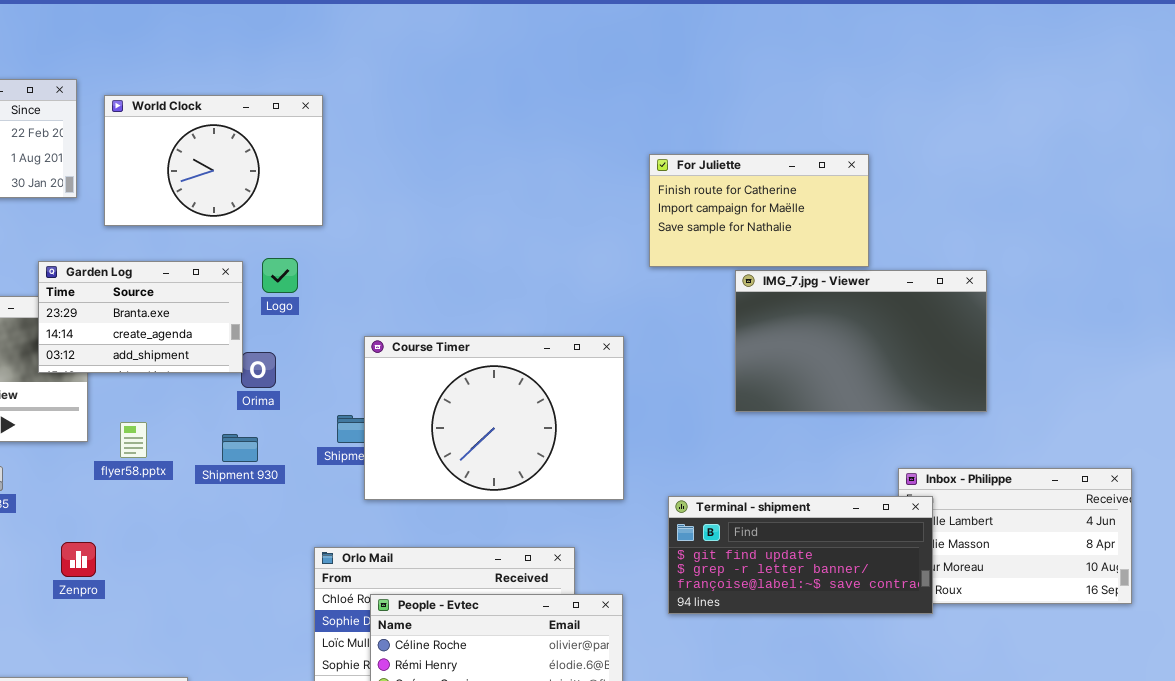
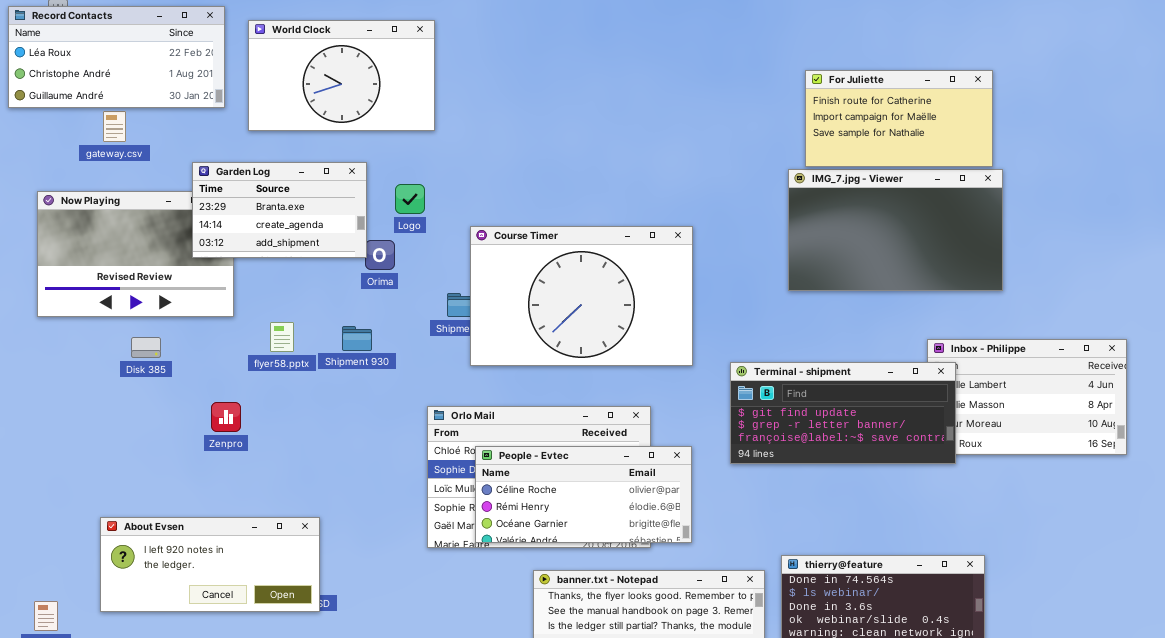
For Juliette: [649,154,869,267] -> [805,70,993,167], moved
Logo: [262,258,298,293] -> [395,184,425,214], moved
flyer58.pptx: [120,422,147,458] -> [270,322,294,352], moved
Shipment 930: [222,434,258,462] -> [342,326,372,351], moved

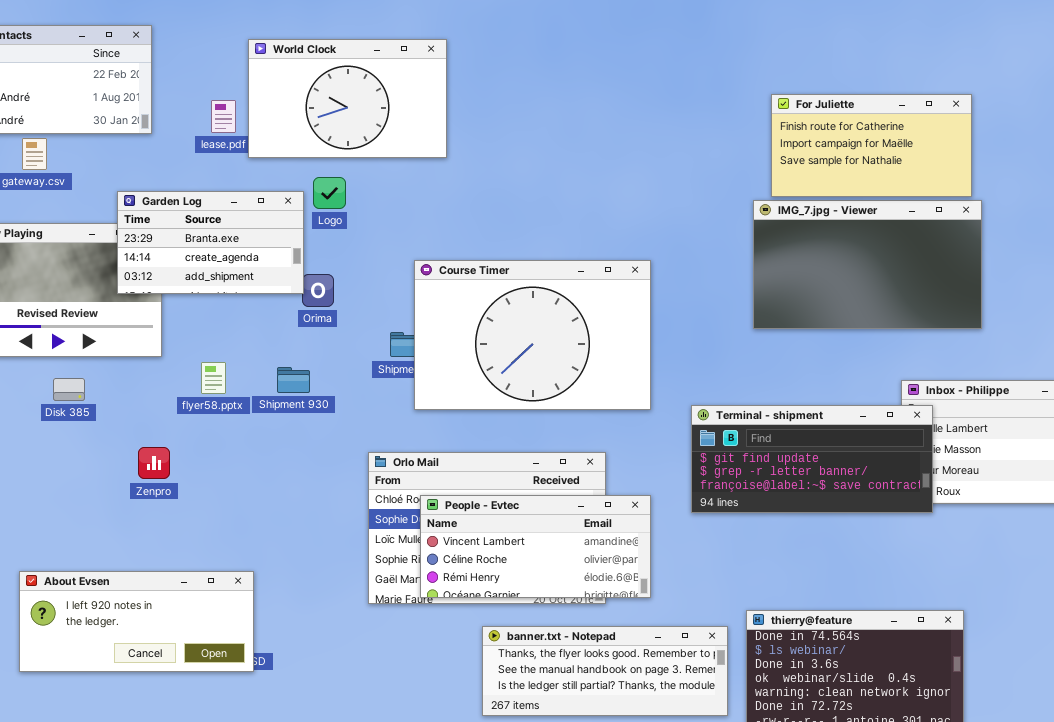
World Clock: [248,20,435,131] -> [248,39,447,158], moved
Logo: [395,184,425,214] -> [313,177,346,209], moved
People - Evtec: [475,446,692,543] -> [420,495,651,598], scrolled up 1 row

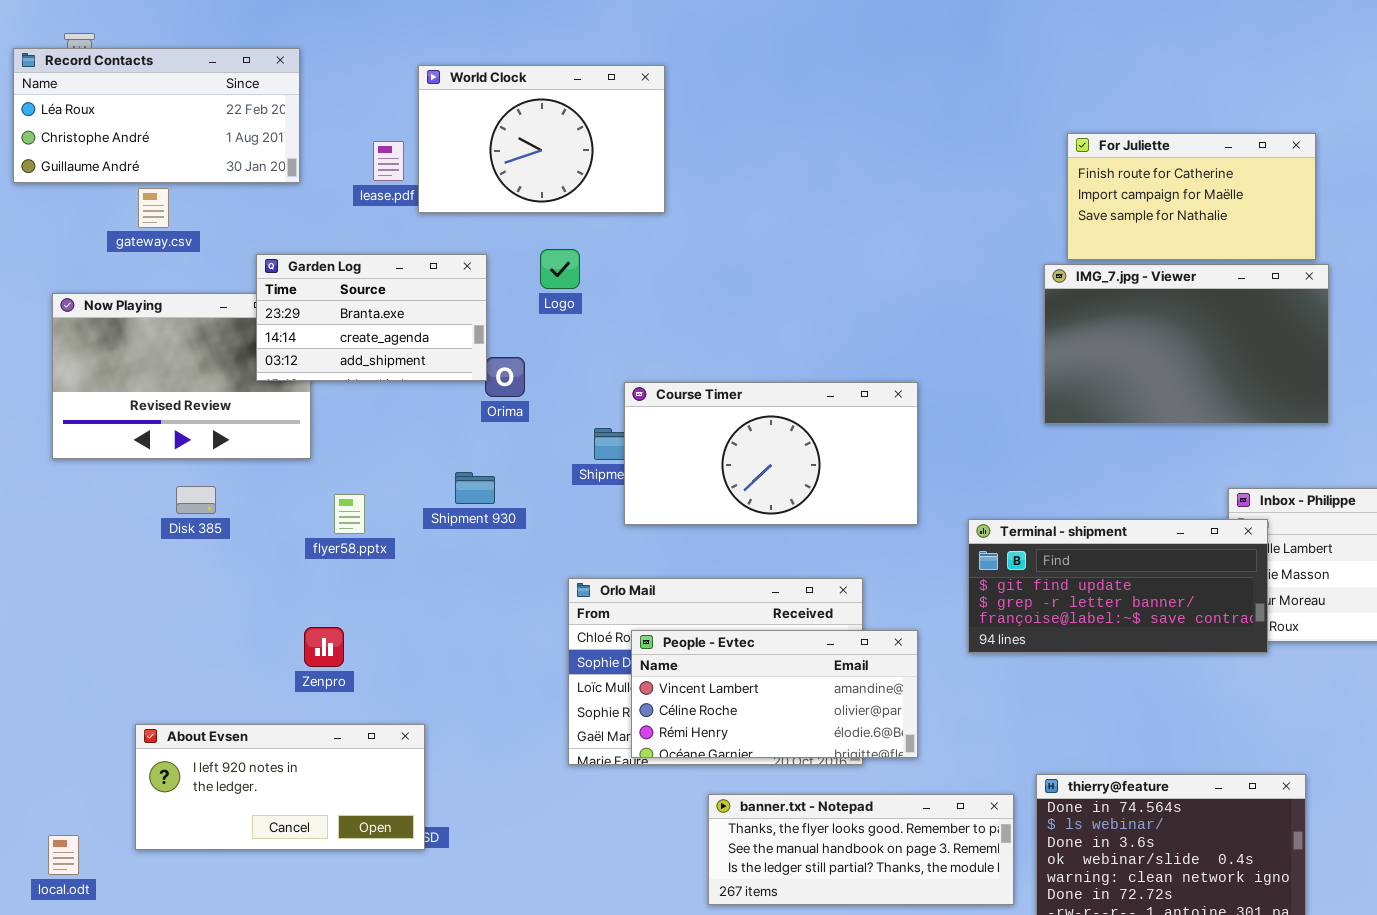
Logo: [313,177,346,209] -> [540,249,580,289], moved
Course Timer: [414,260,651,410] -> [624,382,918,525], resized
flyer58.pptx: [201,362,226,394] -> [334,494,365,534], moved
Zenpro: [138,447,170,479] -> [304,627,344,667], moved

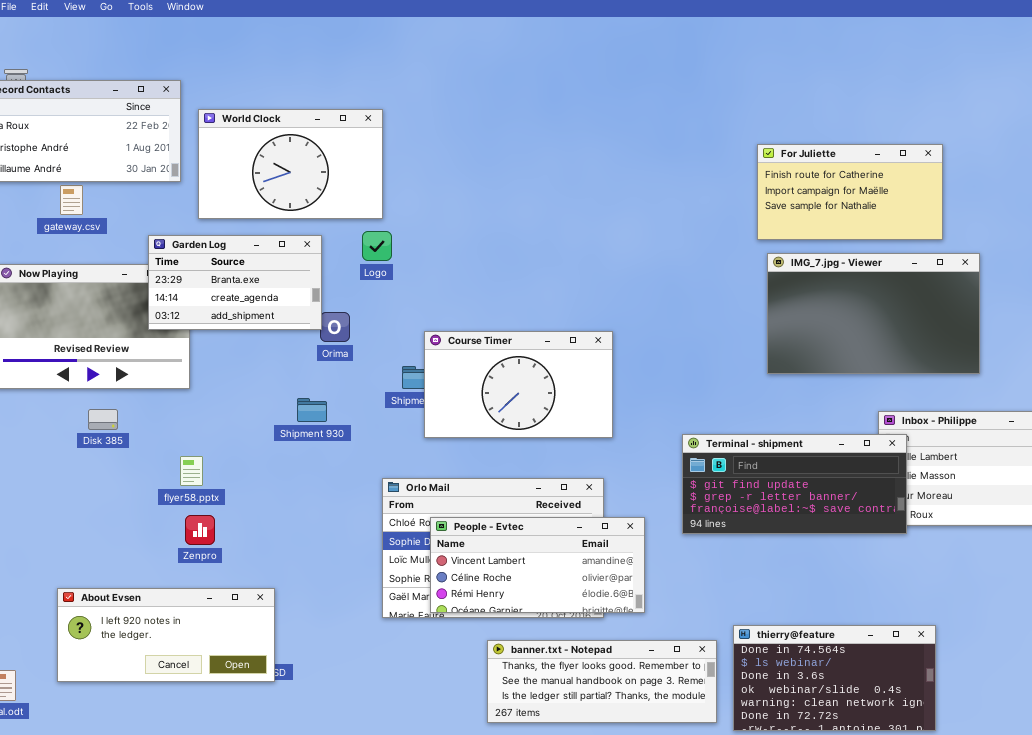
World Clock: [418,65,665,213] -> [198,109,383,219], moved
IMG_7.jpg - Viewer: [1044,264,1329,424] -> [767,253,980,374], moved
Course Timer: [624,382,918,525] -> [424,331,613,438], resized
flyer58.pptx: [334,494,365,534] -> [180,456,203,486], moved

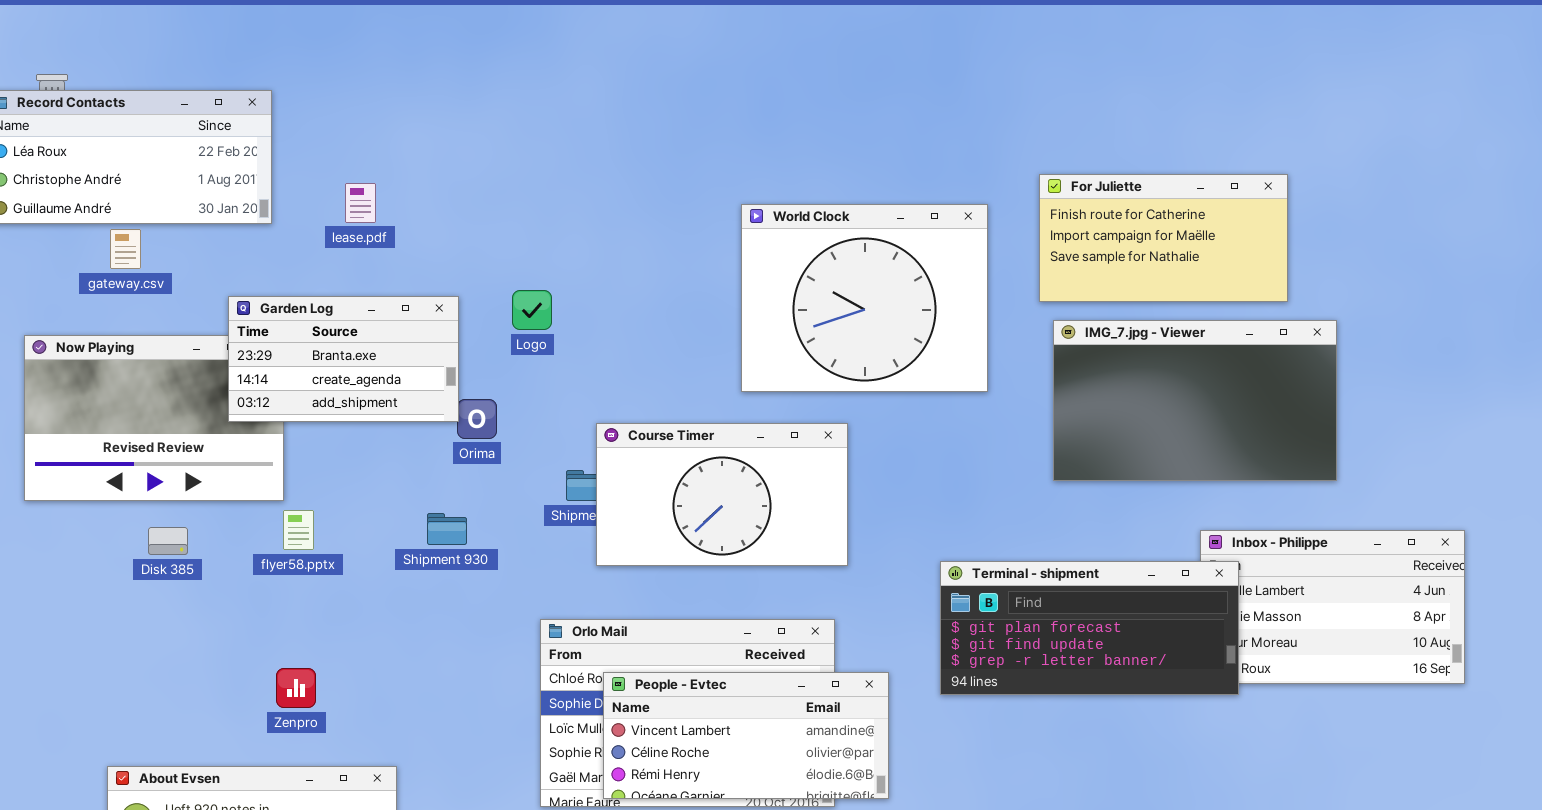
World Clock: [198,109,383,219] -> [741,204,988,392], moved, resized
Terminal - shipment: [682,434,907,534] -> [940,561,1239,695], scrolled up 1 row
flyer58.pptx: [180,456,203,486] -> [283,510,314,550], moved

